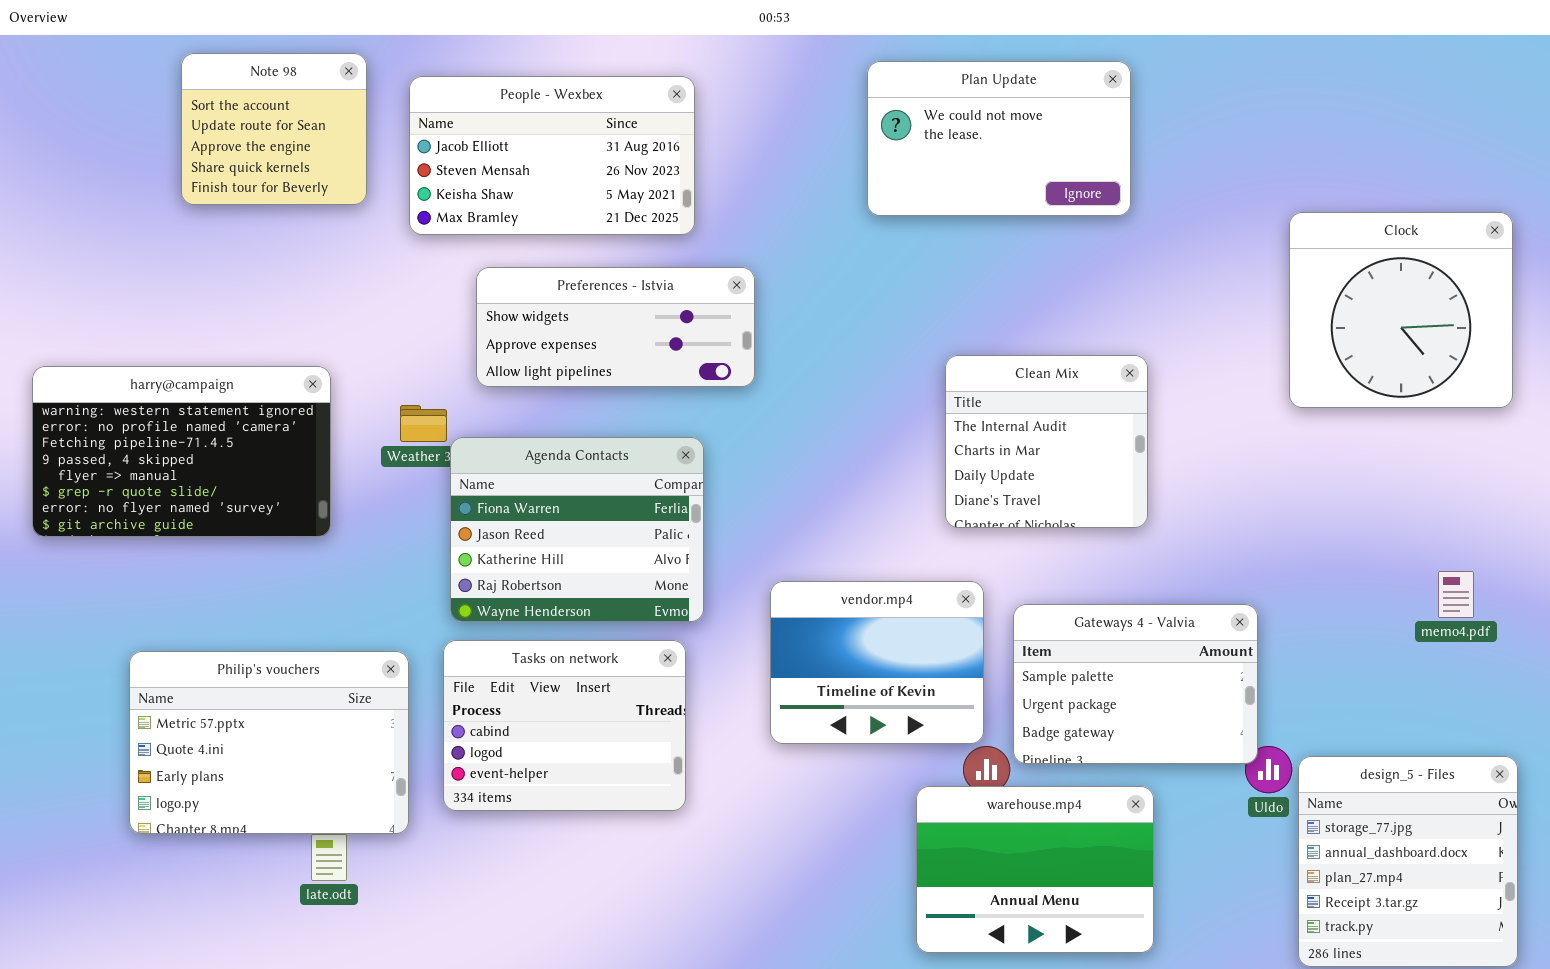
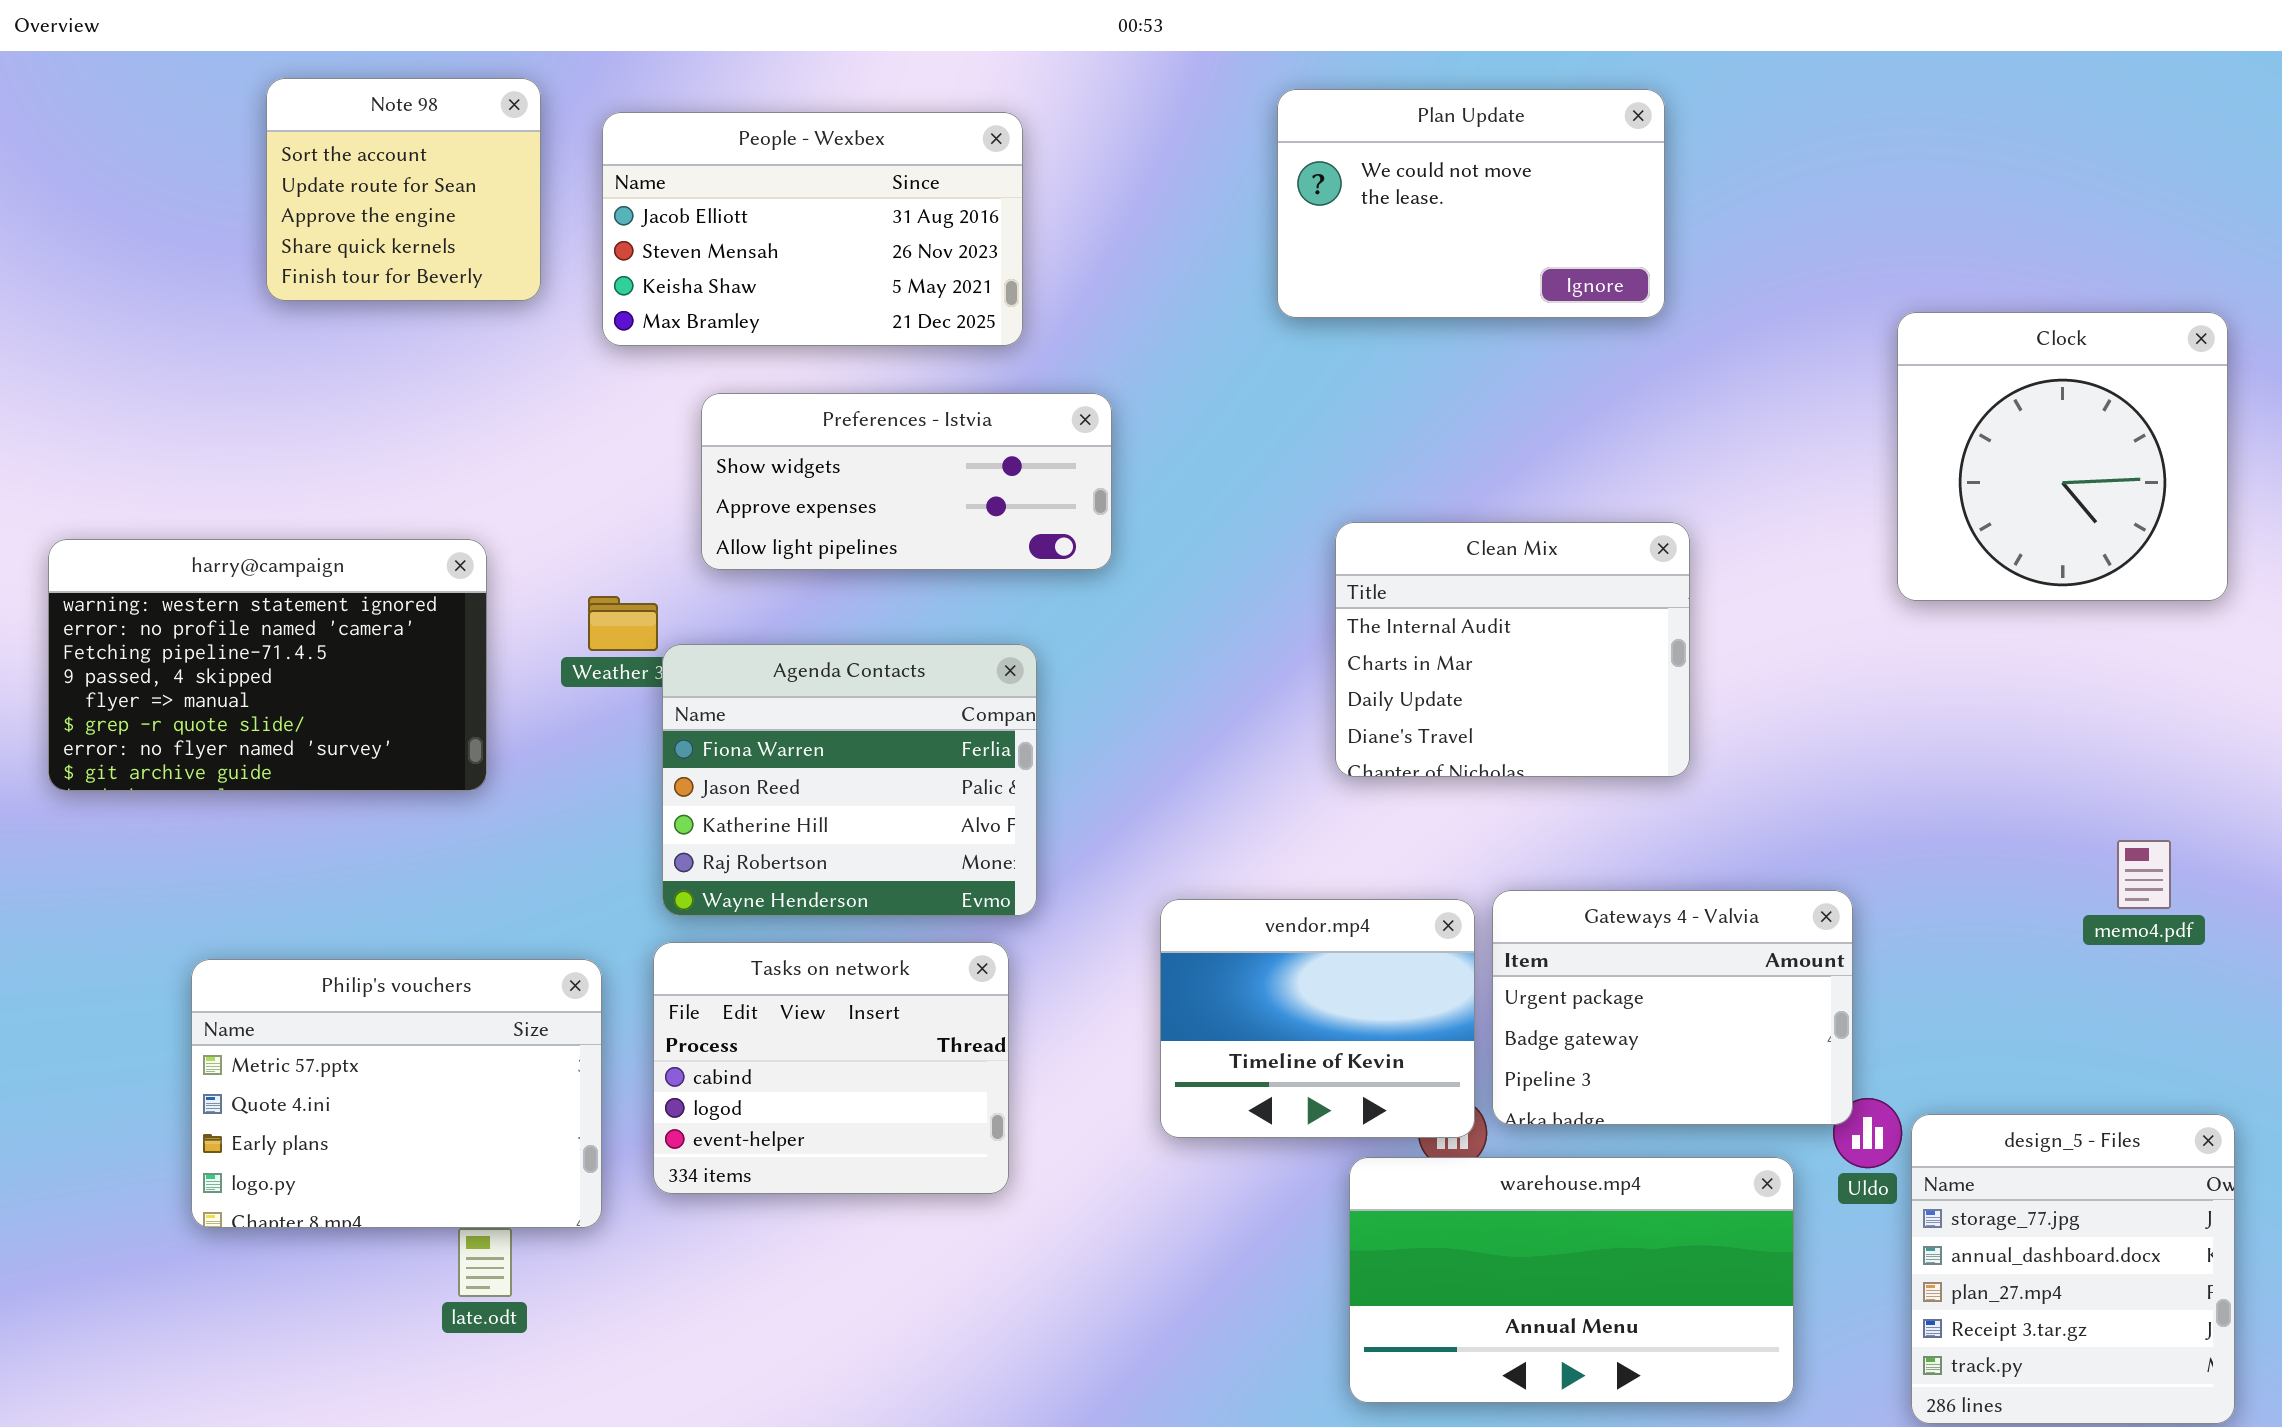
Clean Mix: [945,355,1148,528] -> [1335,522,1690,777], resized
vendor.mp4: [770,581,984,744] -> [1160,899,1475,1138], moved
Gateways 4 - Valvia: [1013,604,1258,764] -> [1492,890,1853,1125], scrolled down 1 row
warehouse.mp4: [916,786,1154,953] -> [1349,1157,1794,1403], resized

